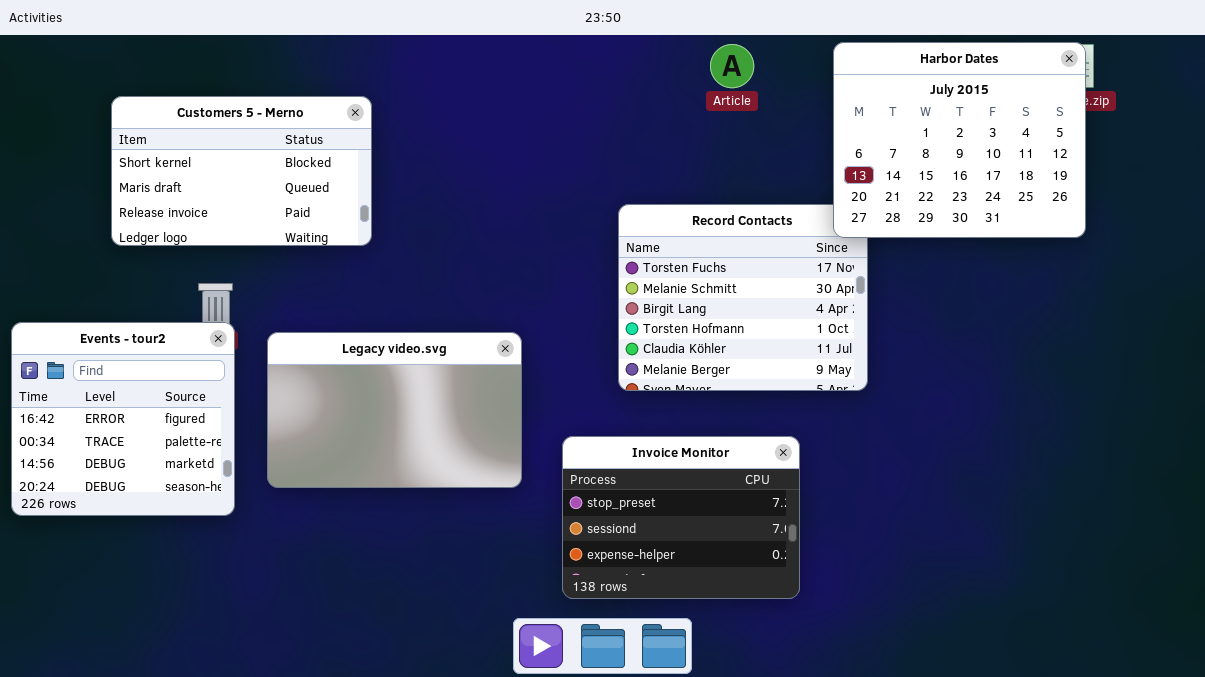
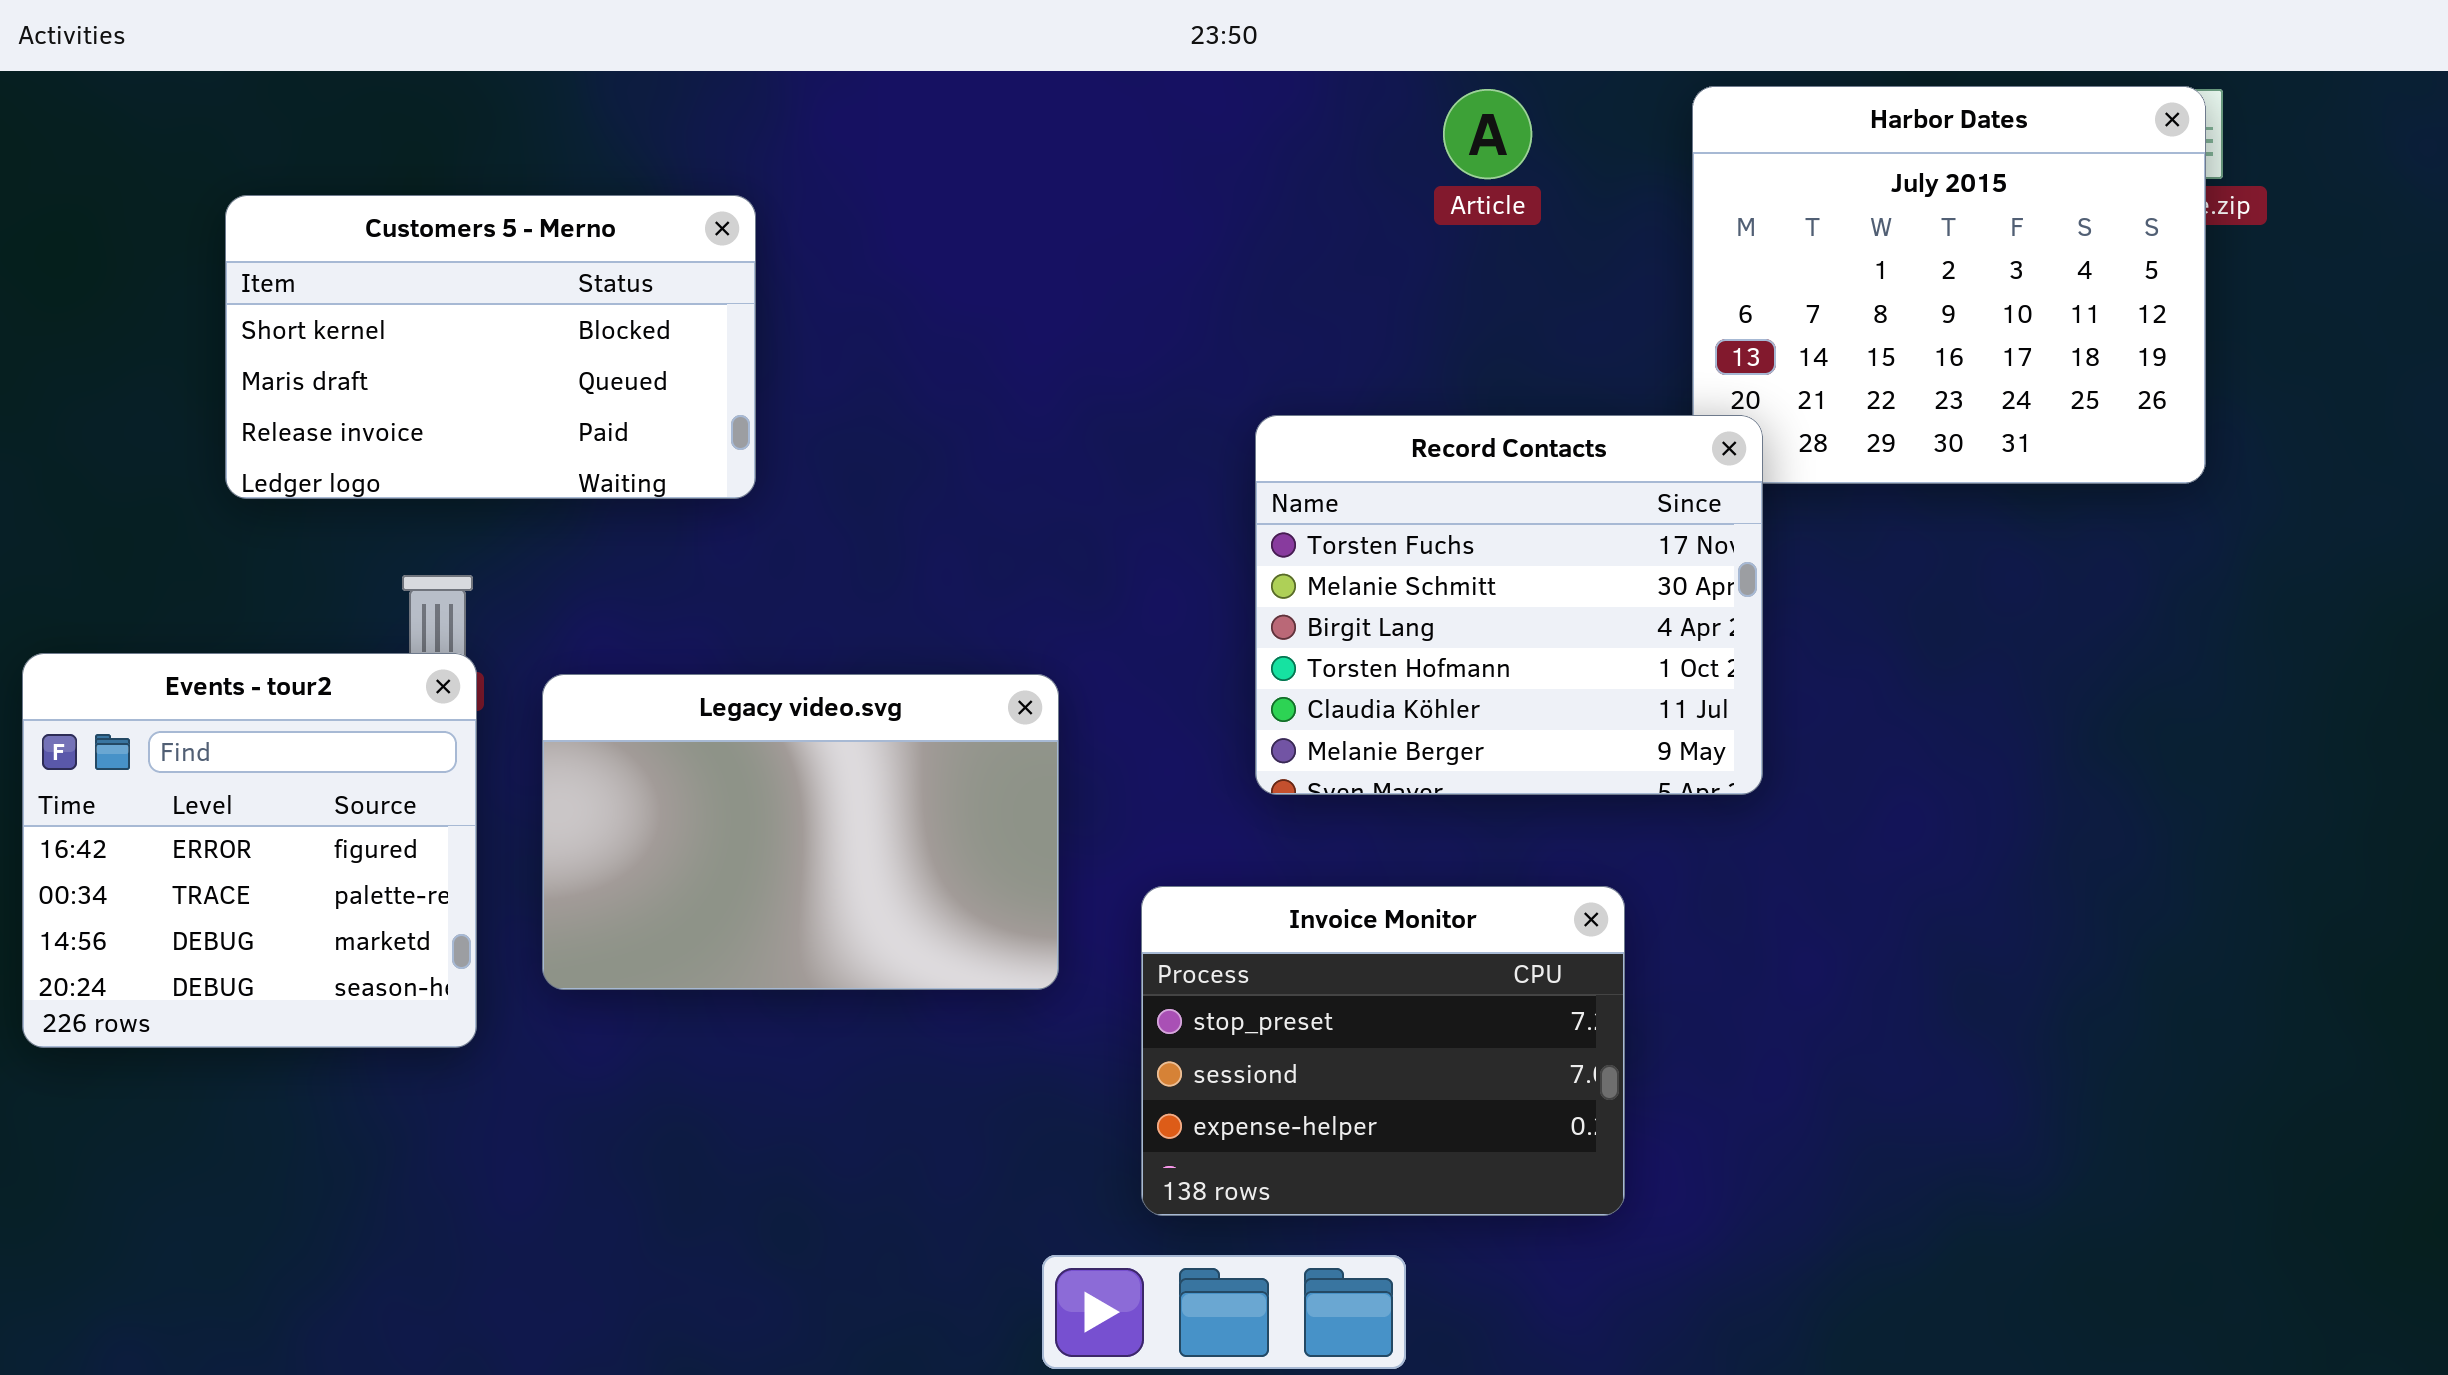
Record Contacts: [618,204,868,391] -> [1255,415,1763,795], raised

